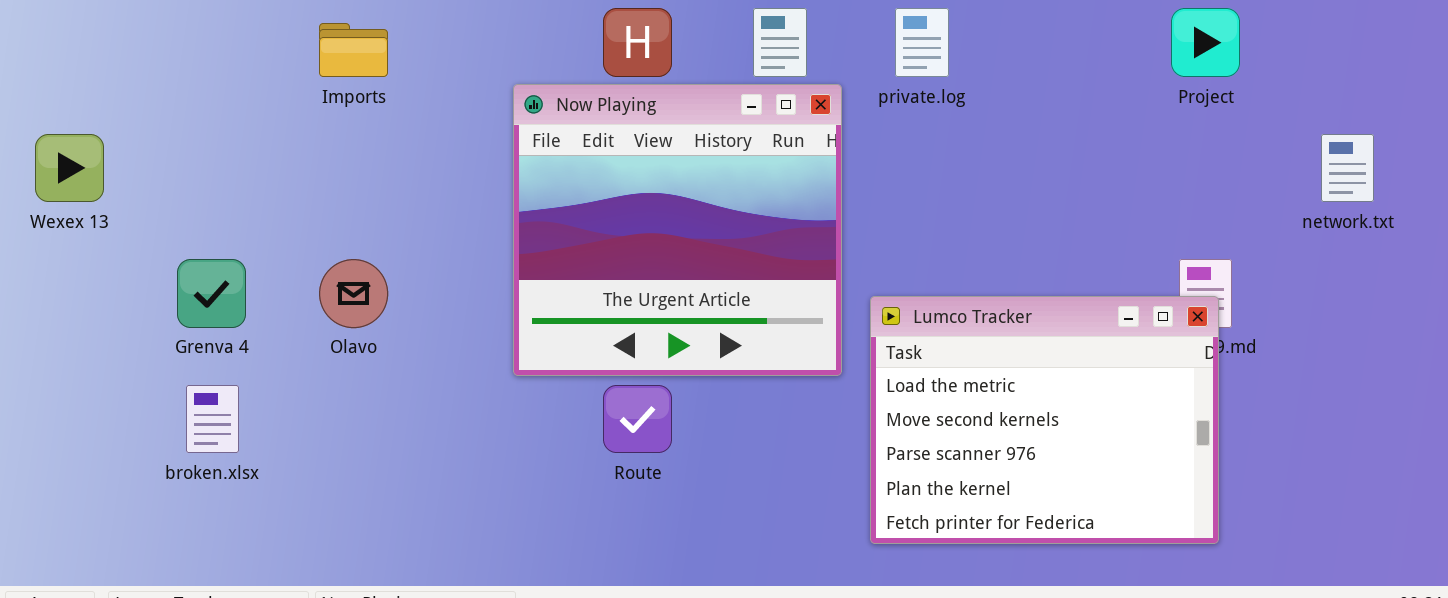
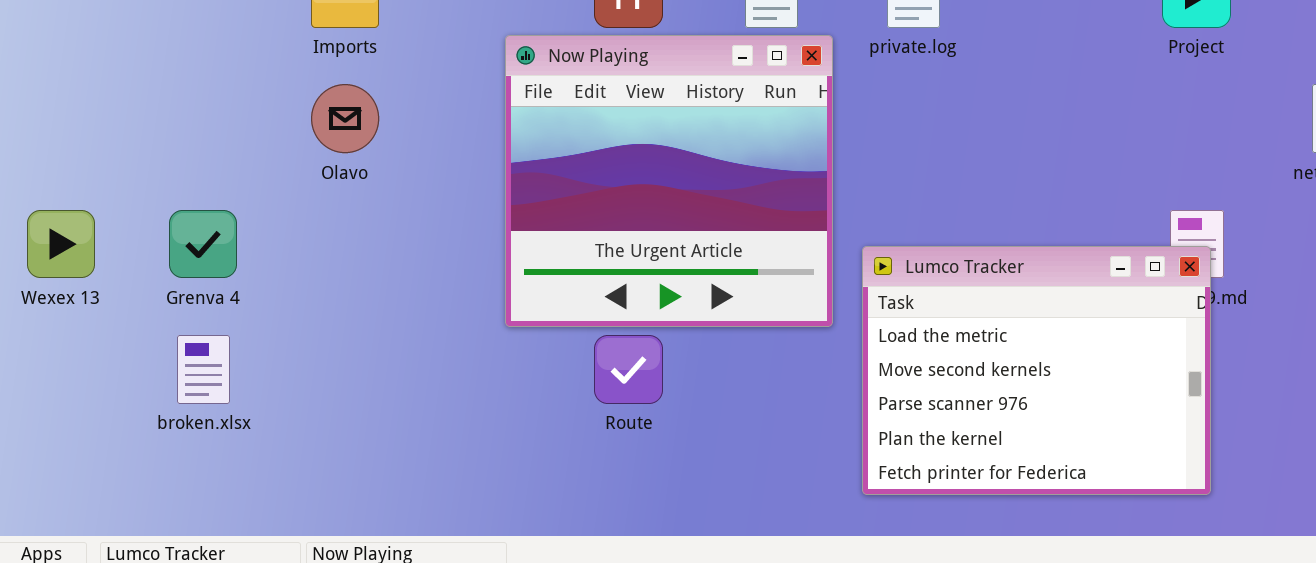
Wexex 13: [35,134,104,202] -> [27,210,95,278], moved
Olavo: [319,259,388,328] -> [311,84,379,153], moved

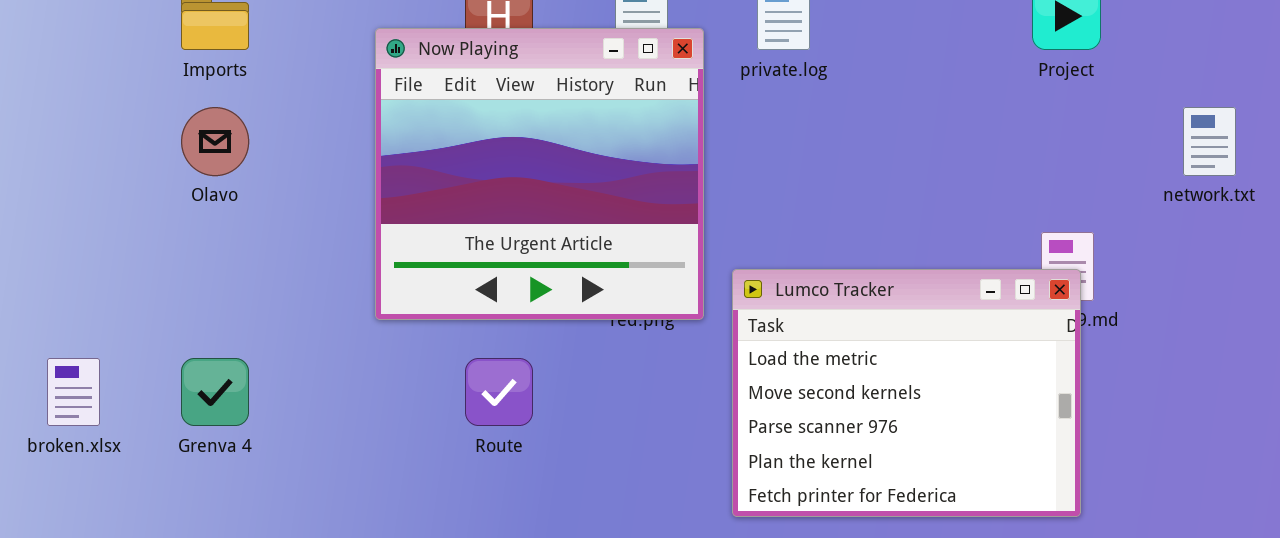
Now Playing: [505,35,833,327] -> [375,28,704,320], moved
Grenva 4: [169,210,237,278] -> [181,358,249,426], moved

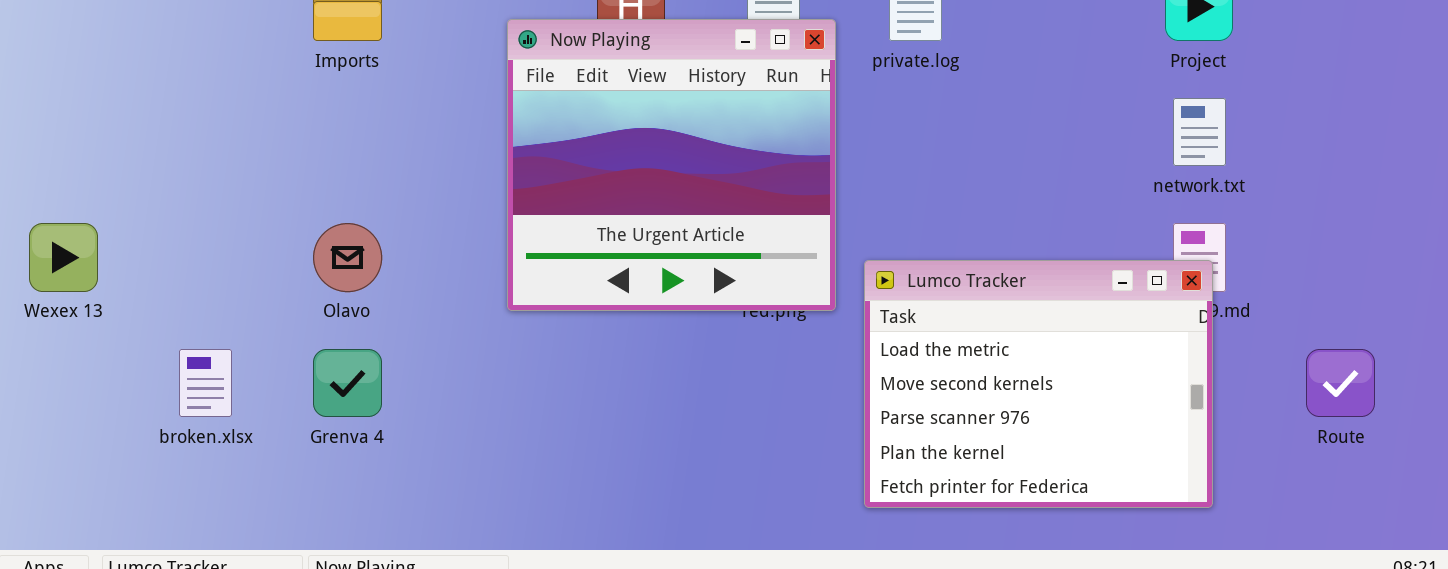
Olavo: [181,107,249,176] -> [313,223,382,292], moved
network.txt: [1183,107,1236,176] -> [1173,98,1226,166], moved
Route: [465,358,533,426] -> [1306,349,1375,417], moved

